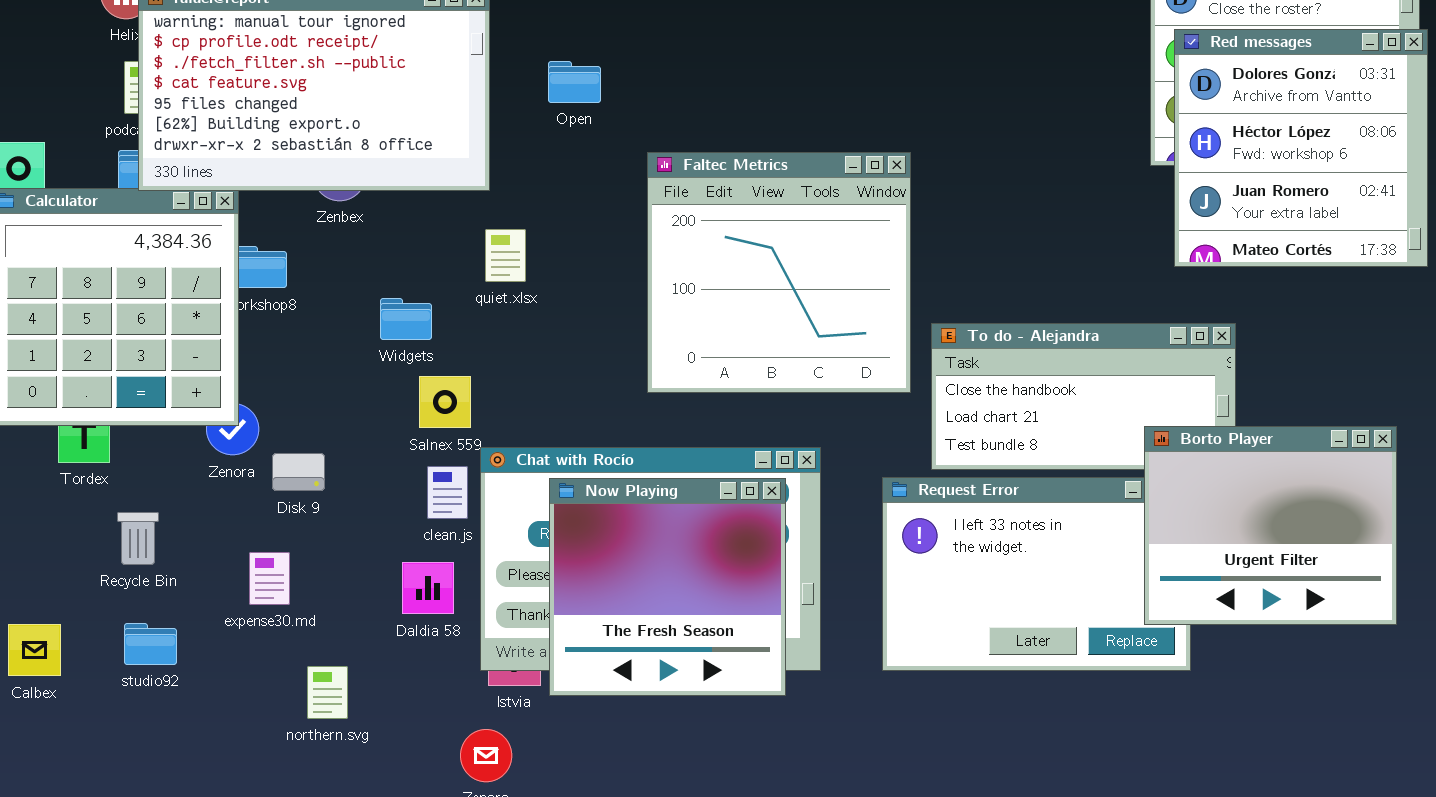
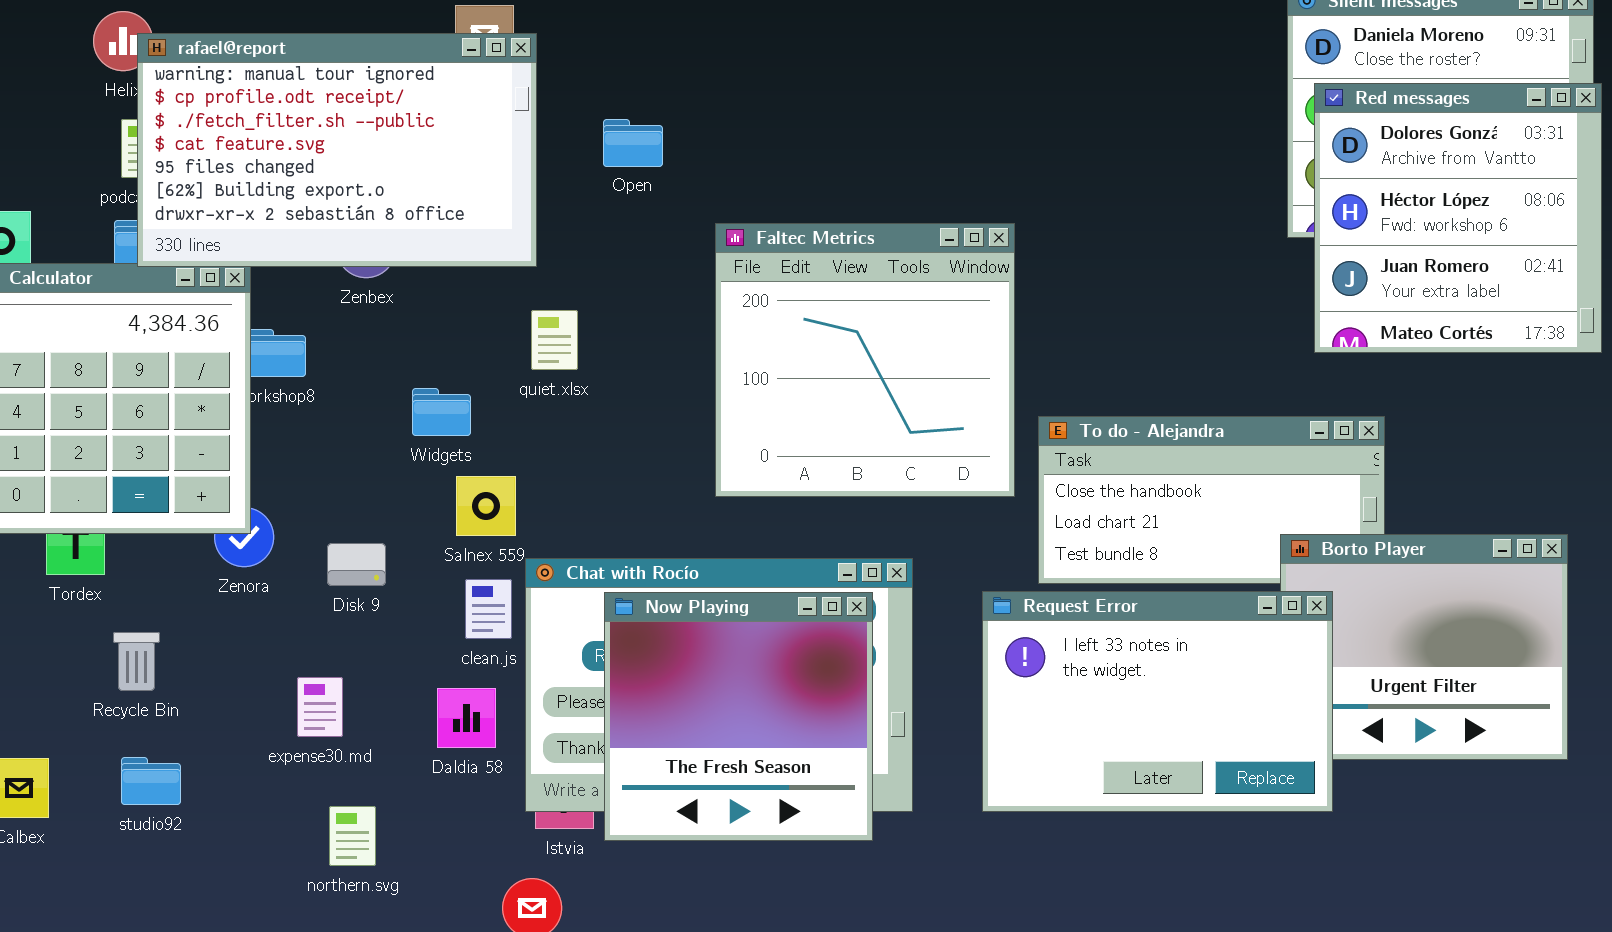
Disk 9: [272,453,325,491] -> [327,543,386,586], moved
Request Error: [882,477,1191,671] -> [982,591,1333,812], raised
expense30.md: [249,552,290,605] -> [297,677,343,737], moved

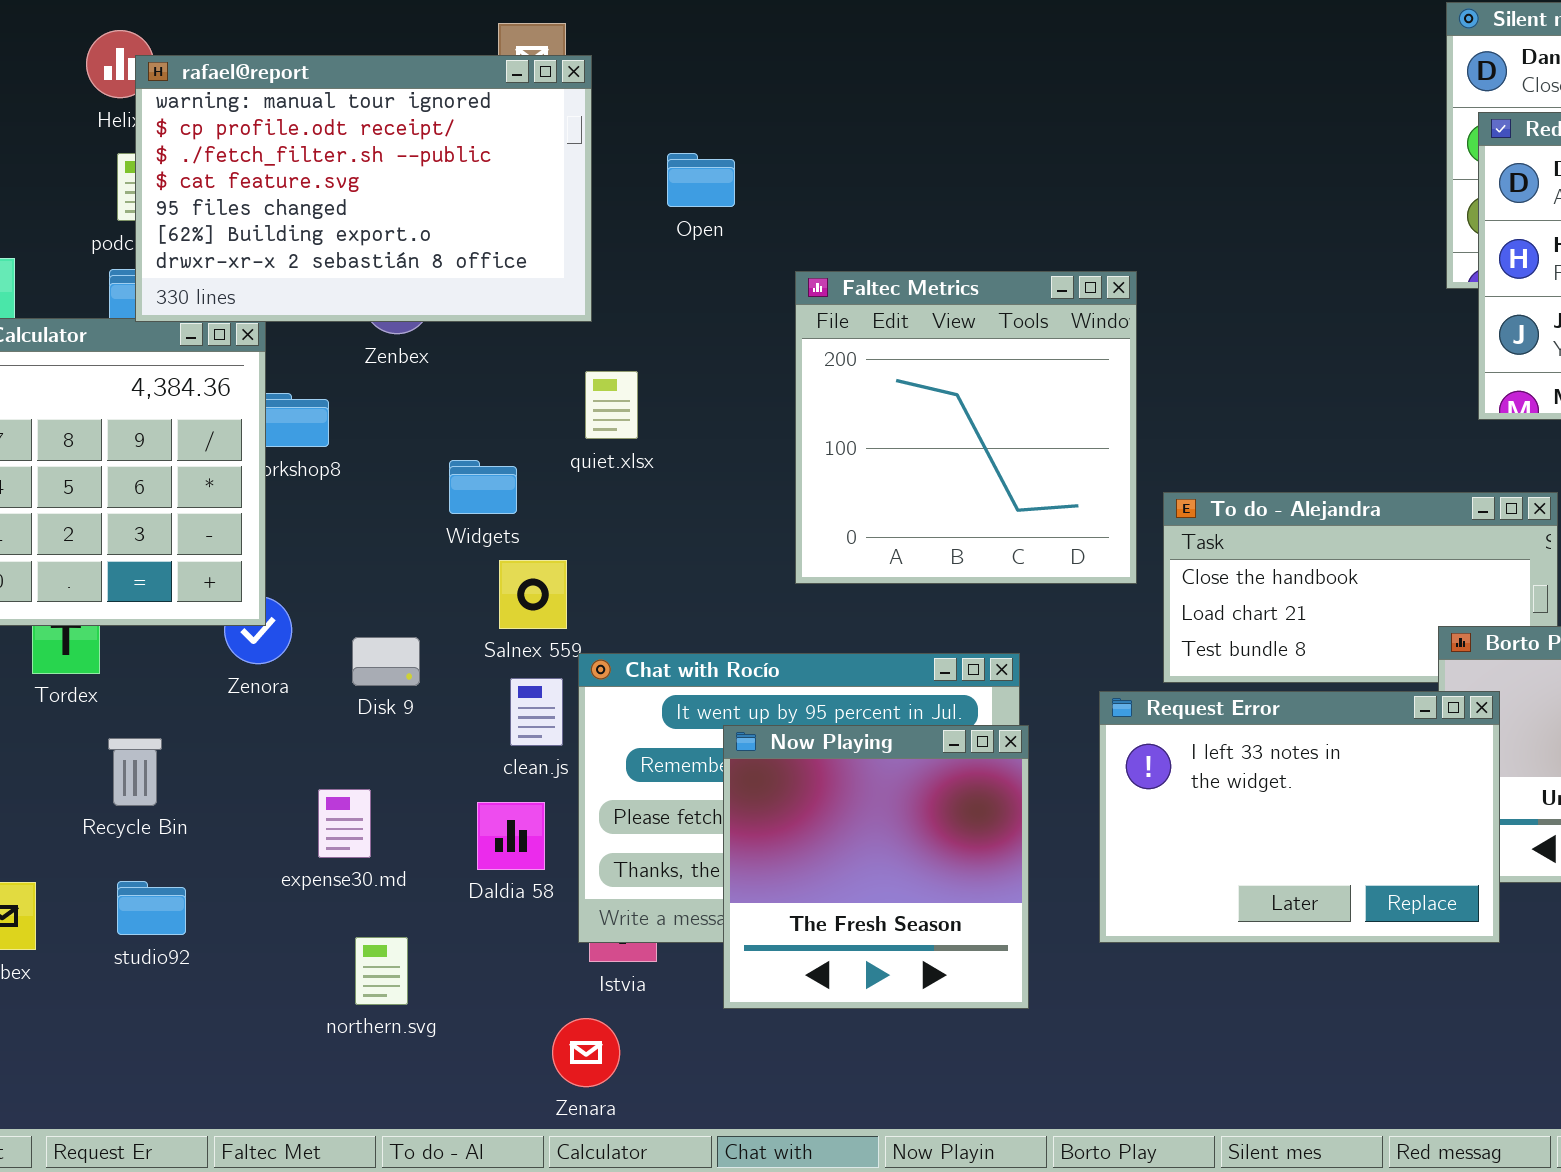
Now Playing: [604,592,873,841] -> [723,725,1029,1009], moved

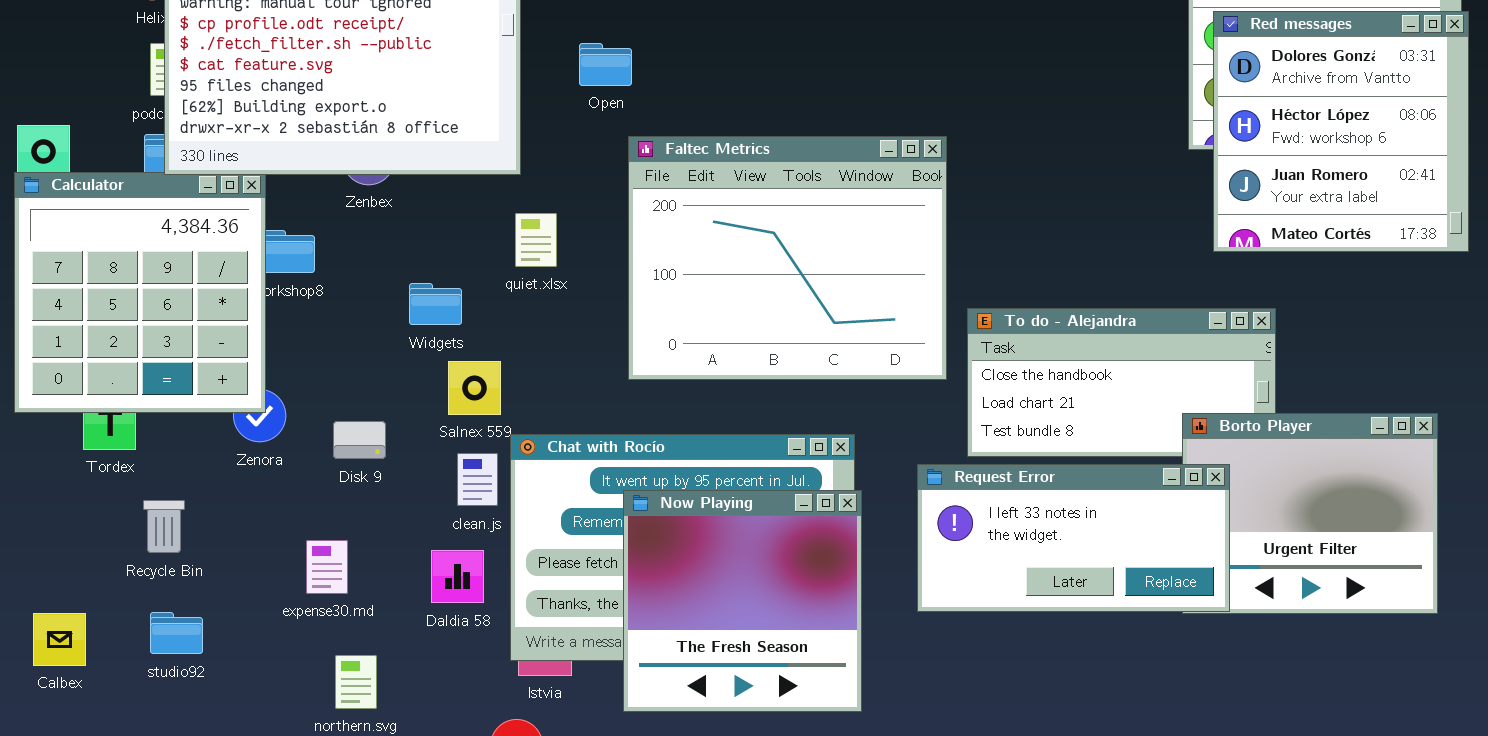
Faltec Metrics: [795,271,1137,584] -> [628,136,947,380], resized
Request Error: [1099,691,1500,943] -> [917,464,1230,612], resized

